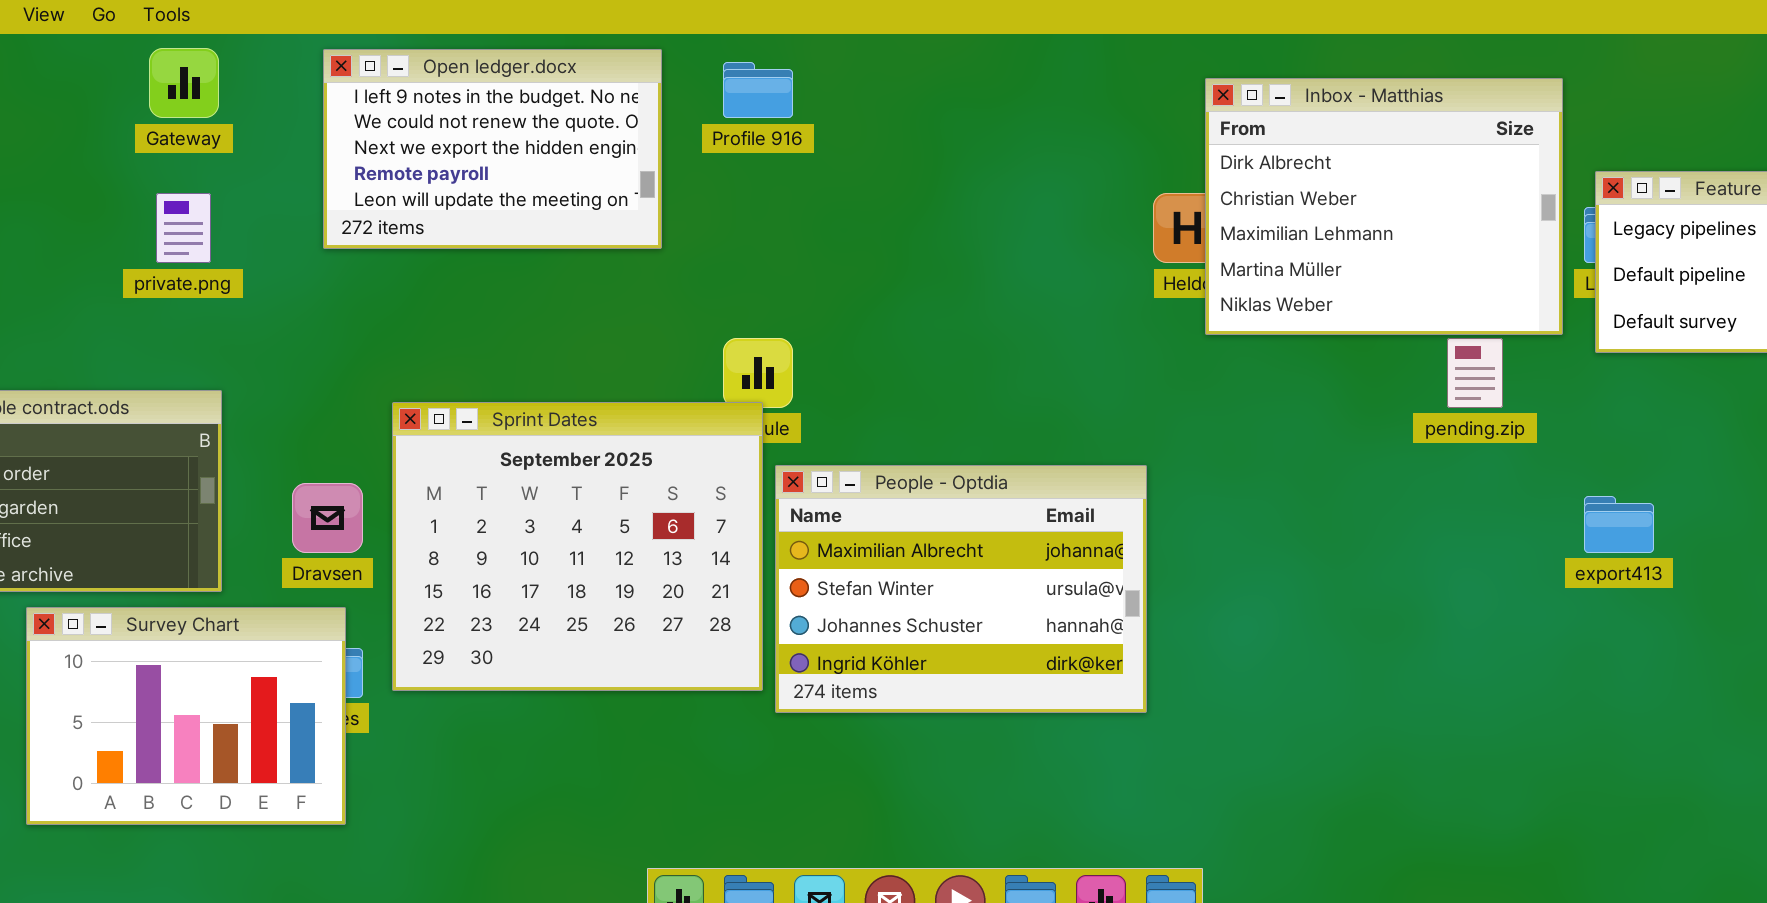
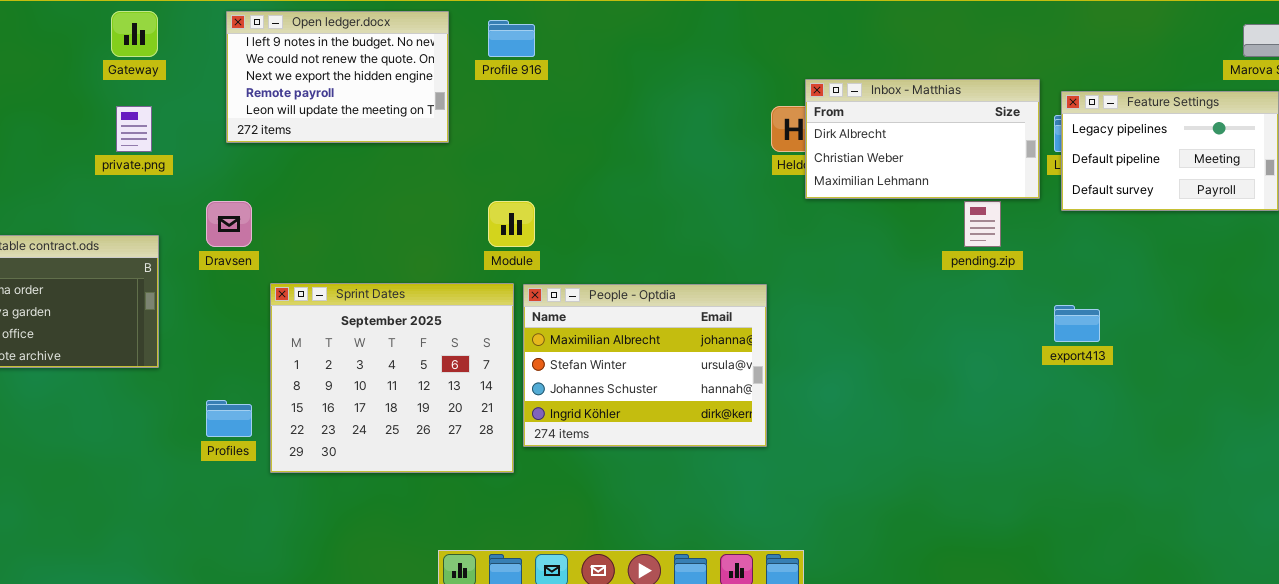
Inbox - Matthias: [1205,78,1563,335] -> [805,79,1040,199], resized
Sprint Dates: [392,402,763,691] -> [270,283,514,473], moved
Dravsen: [292,483,363,553] -> [206,201,252,247], moved
Survey Chart: [26,607,346,825] -> none, closed

